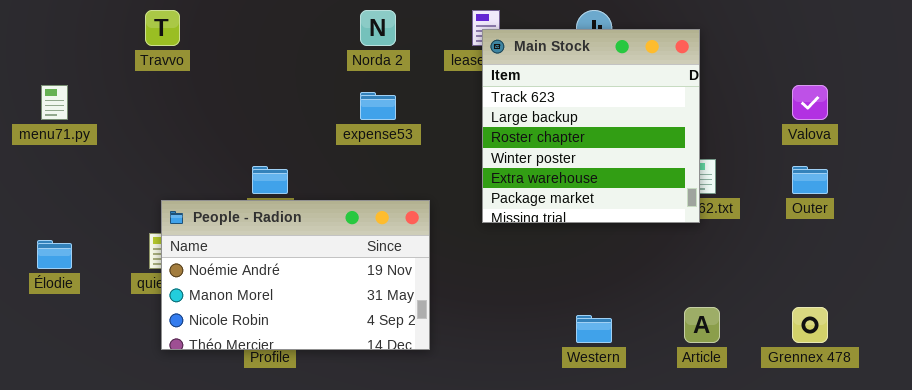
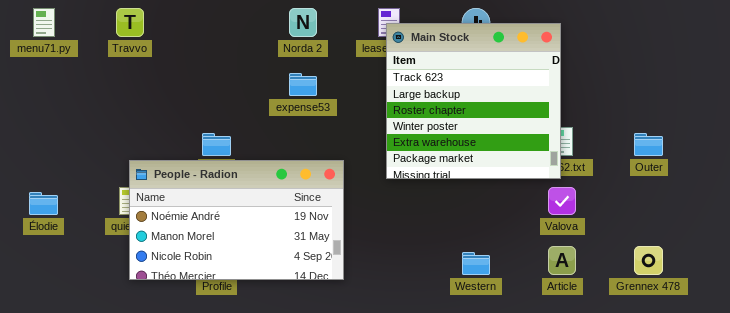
menu71.py: [41,85,68,120] -> [33,8,55,37], moved
Valova: [792,85,828,120] -> [548,187,576,215], moved

